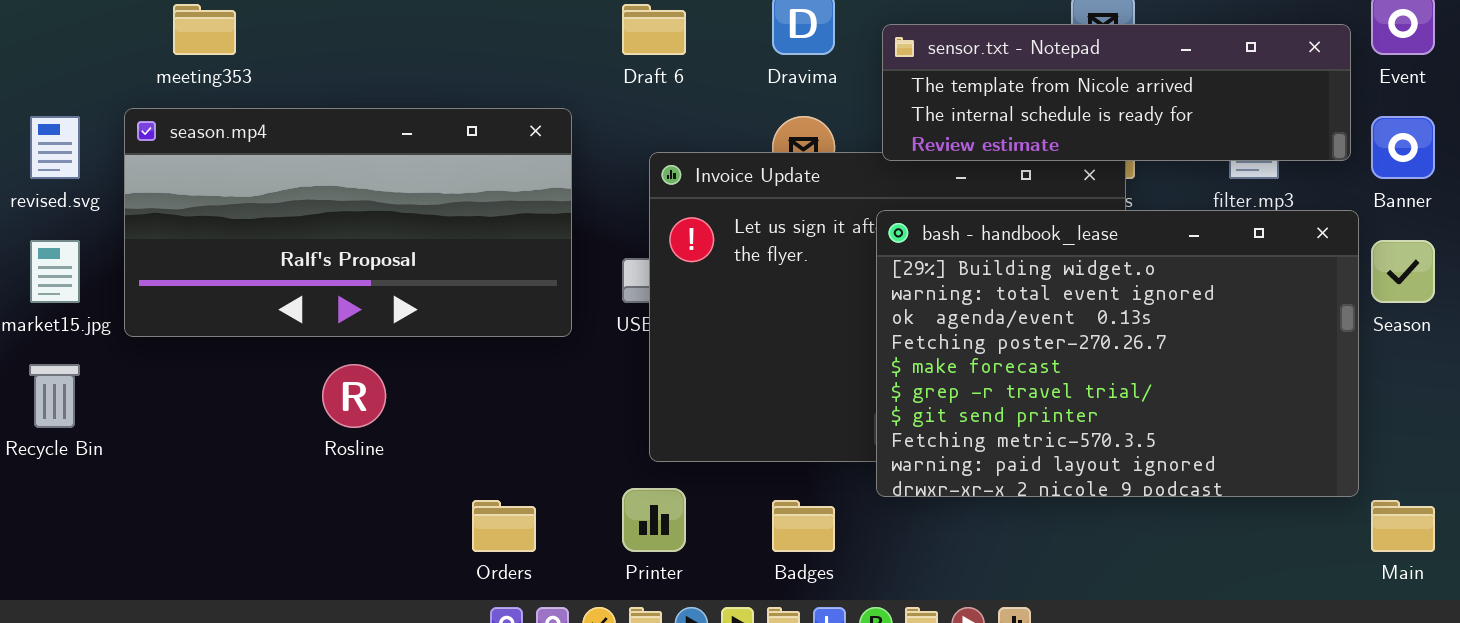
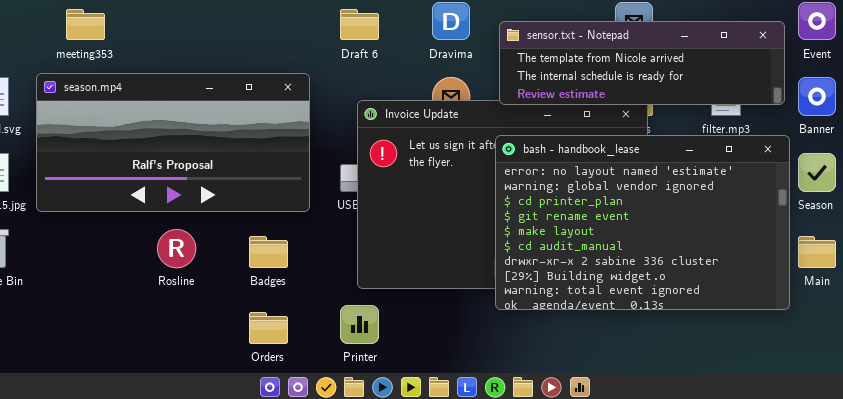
bash - handbook_lease: [876,210,1359,497] -> [495,135,790,310], scrolled up 7 rows
Badges: [772,500,835,552] -> [249,236,288,268], moved
Main: [1371,500,1435,552] -> [798,236,836,268], moved

